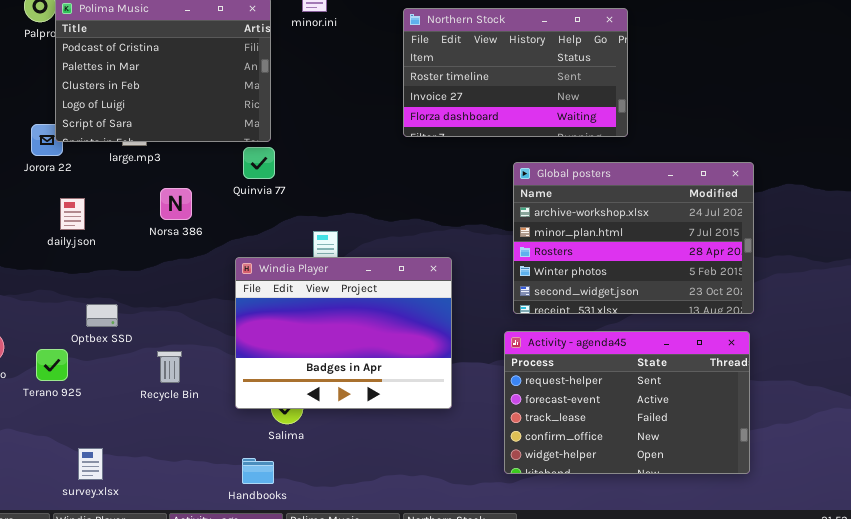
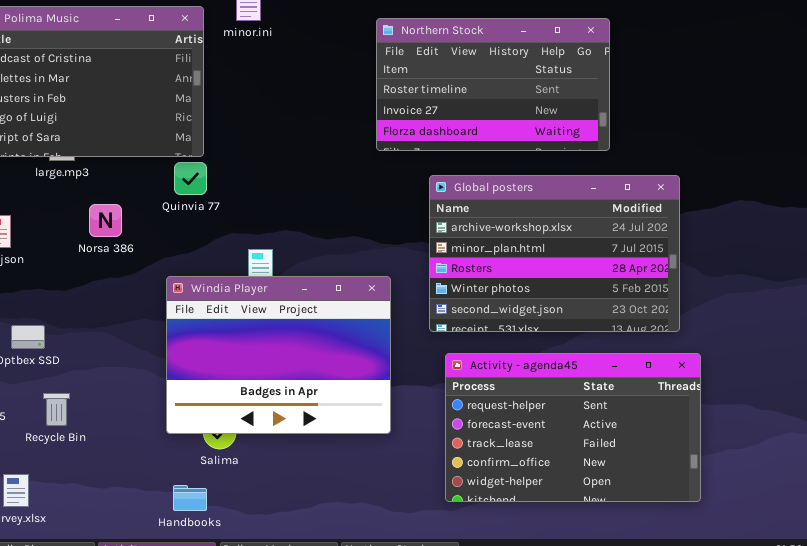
Northern Stock: [403,8,628,137] -> [376,18,610,151], moved
Global posters: [513,162,754,314] -> [429,175,680,332], moved
Recycle Bin: [157,351,182,383] -> [43,393,70,426], moved

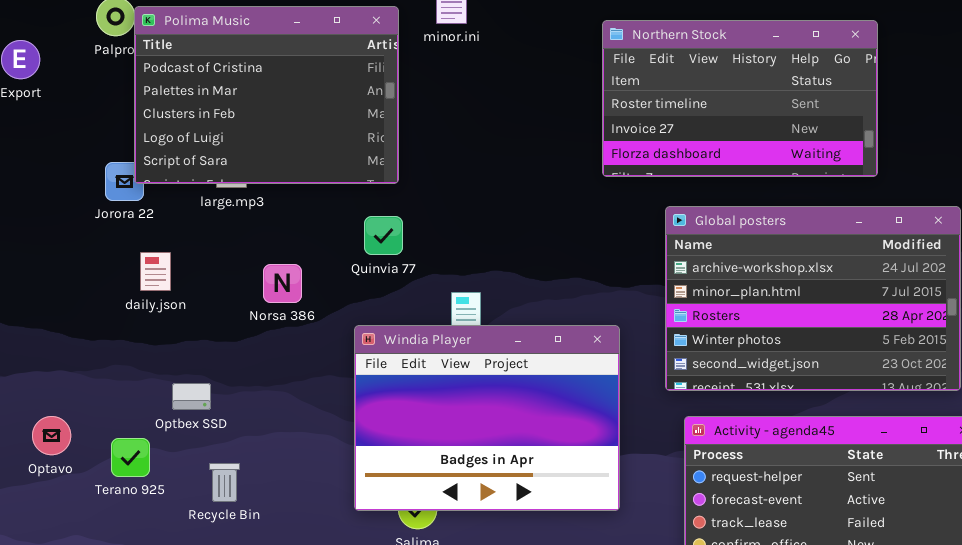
Quinvia 77: [174,162,207,195] -> [364,216,403,255], moved
Norsa 386: [89,204,122,237] -> [263,264,302,303], moved

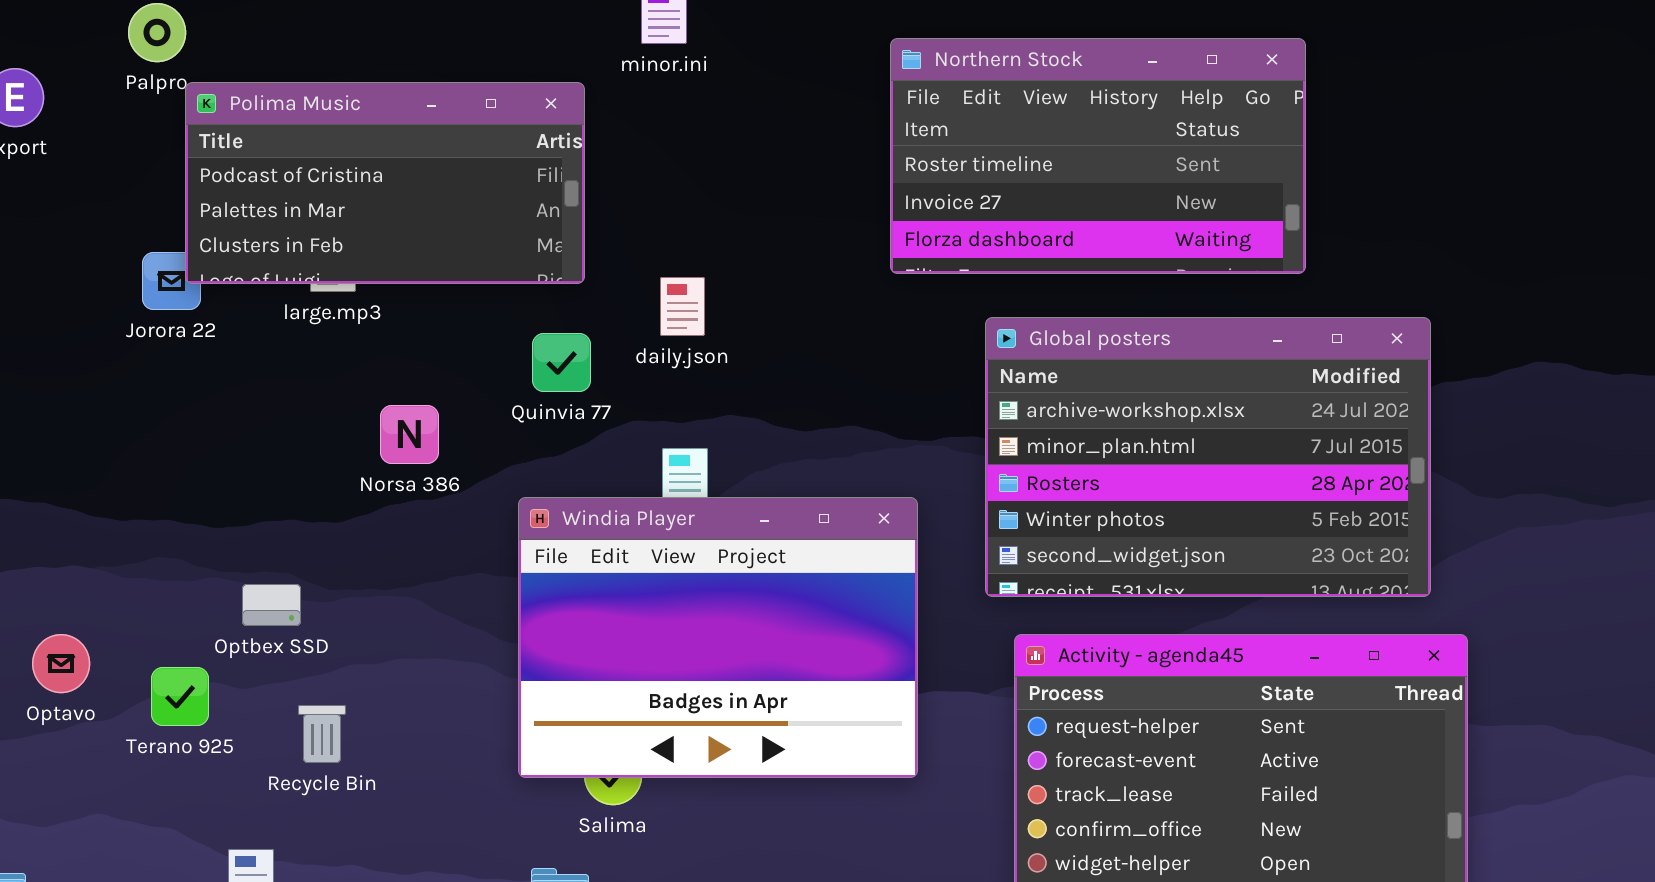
Polima Music: [134,6,399,184] -> [185,82,585,284], resized
daily.json: [140,252,171,291] -> [660,277,705,336], moved

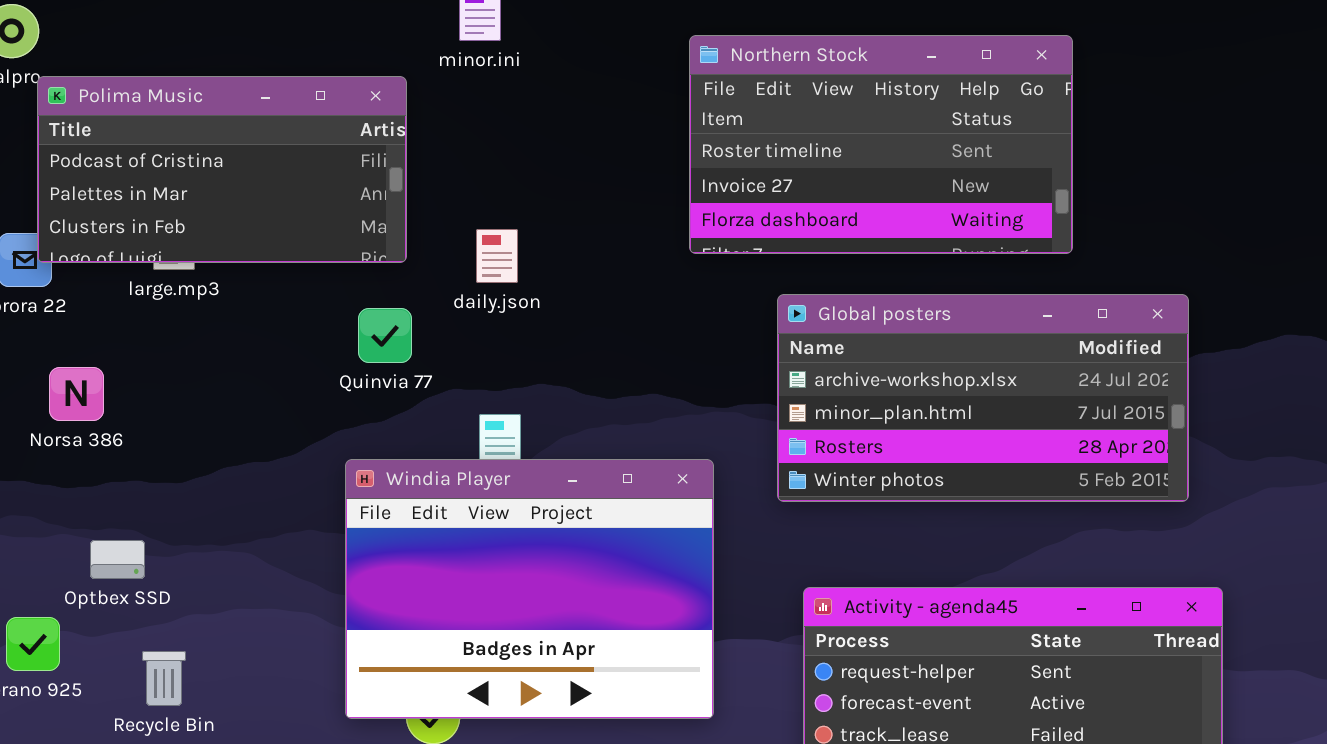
daily.json: [660,277,705,336] -> [476,229,518,283], moved
Global posters: [985,317,1431,597] -> [777,294,1189,502], resized
Norsa 386: [380,405,439,464] -> [49,367,104,421], moved

